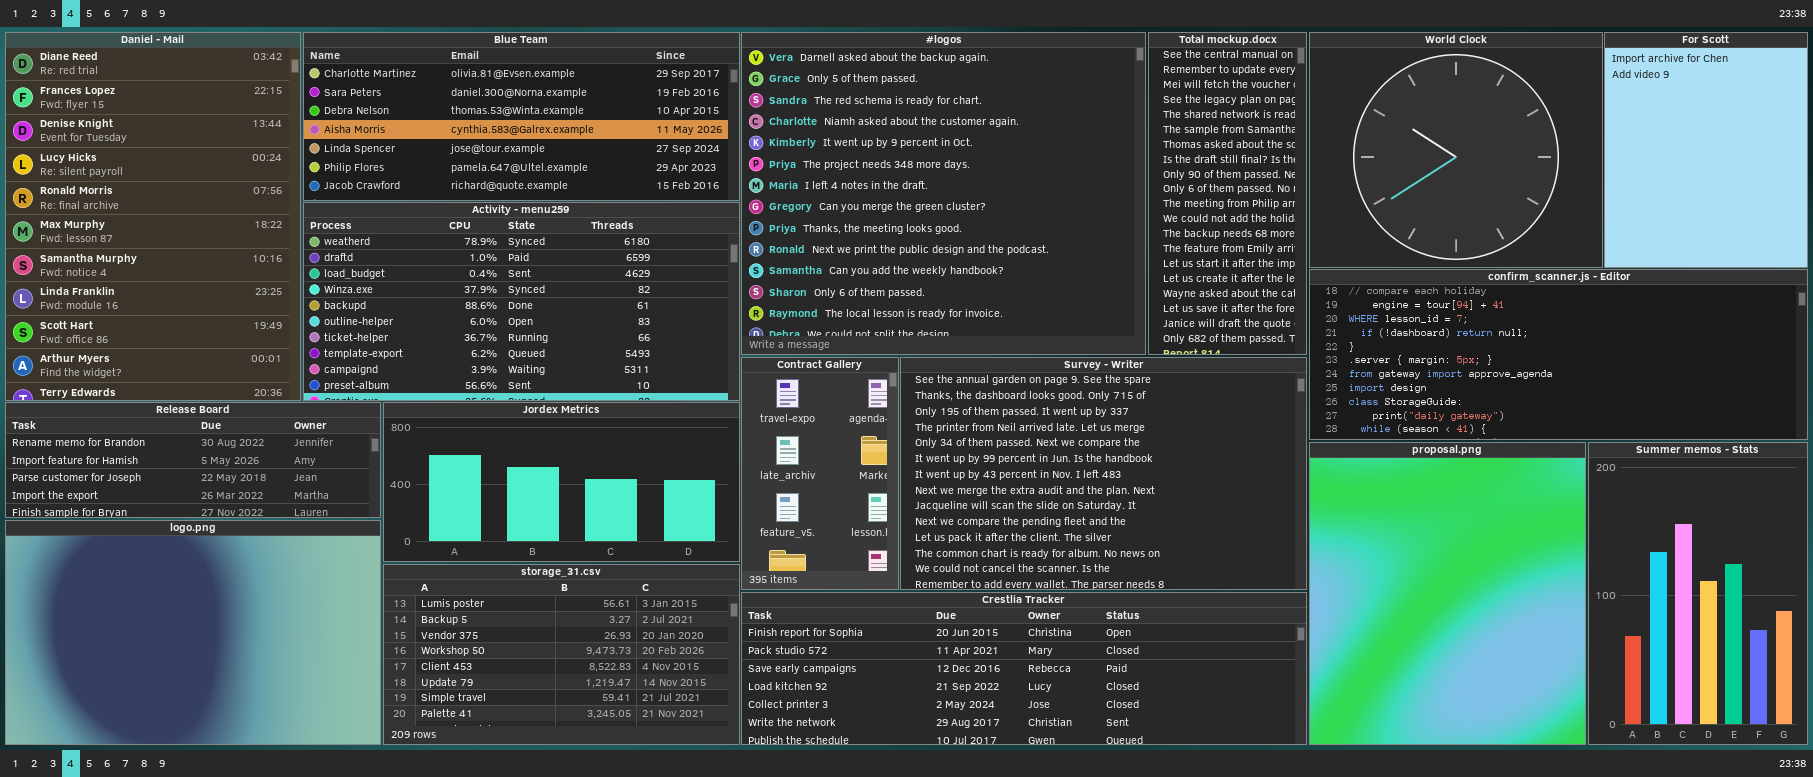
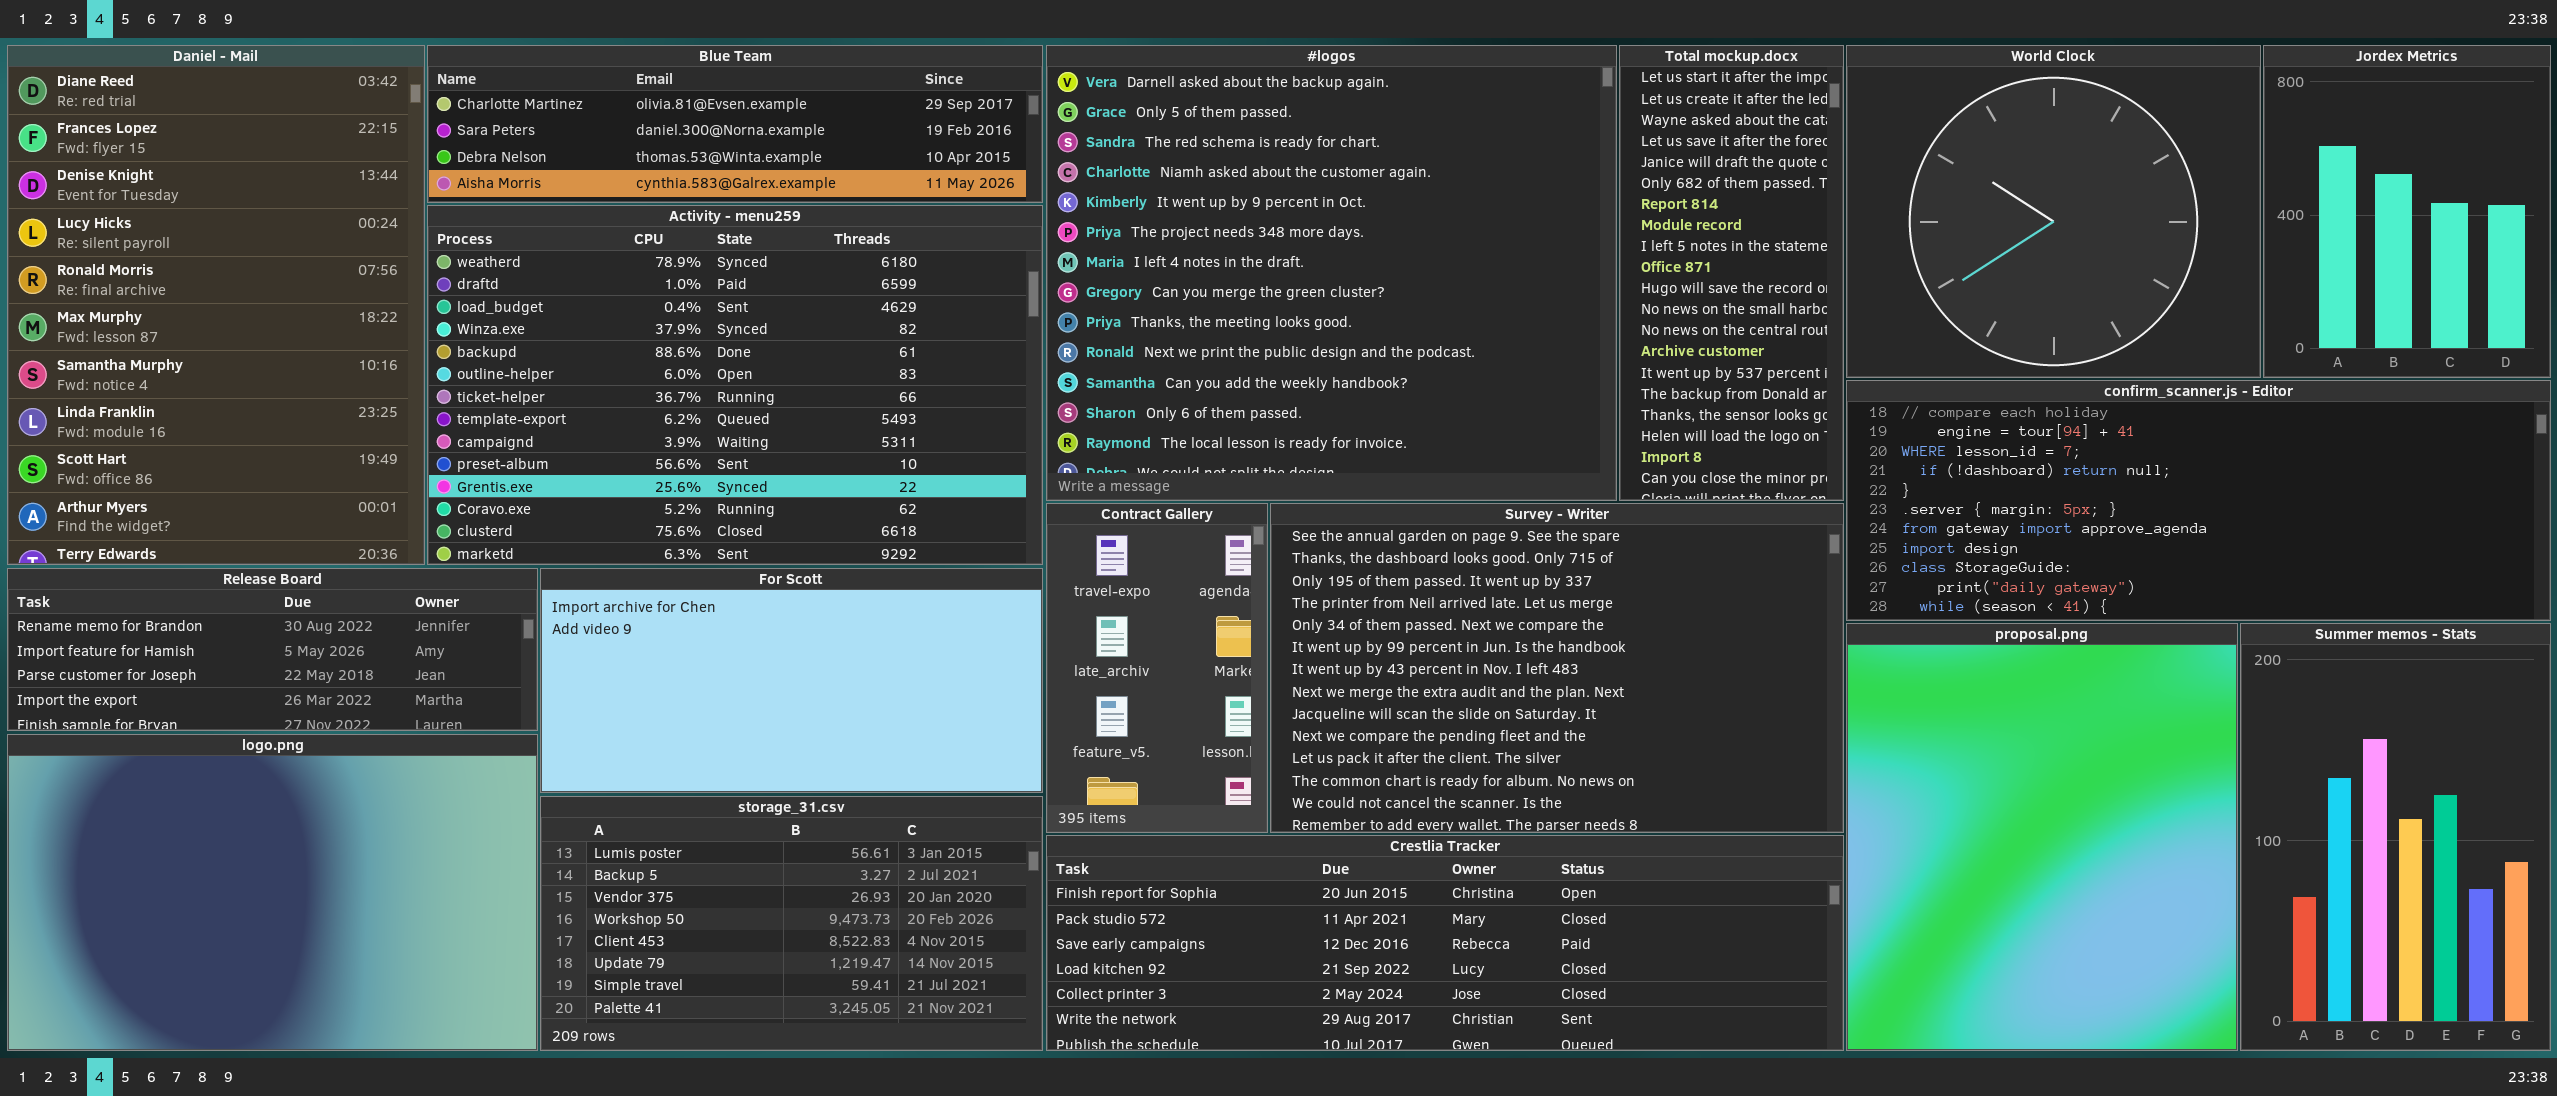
Blue Team: [303,32,740,201] -> [427,45,1043,203], resized
Total mockup.docx: [1148,32,1307,355] -> [1619,45,1844,501], scrolled down 14 rows
For Scott: [1604,32,1808,268] -> [540,568,1043,793], moved, resized
Activity - menu259: [303,202,740,401] -> [427,205,1043,565], resized
Jordex Metrics: [383,402,740,562] -> [2263,45,2551,378], moved, resized

